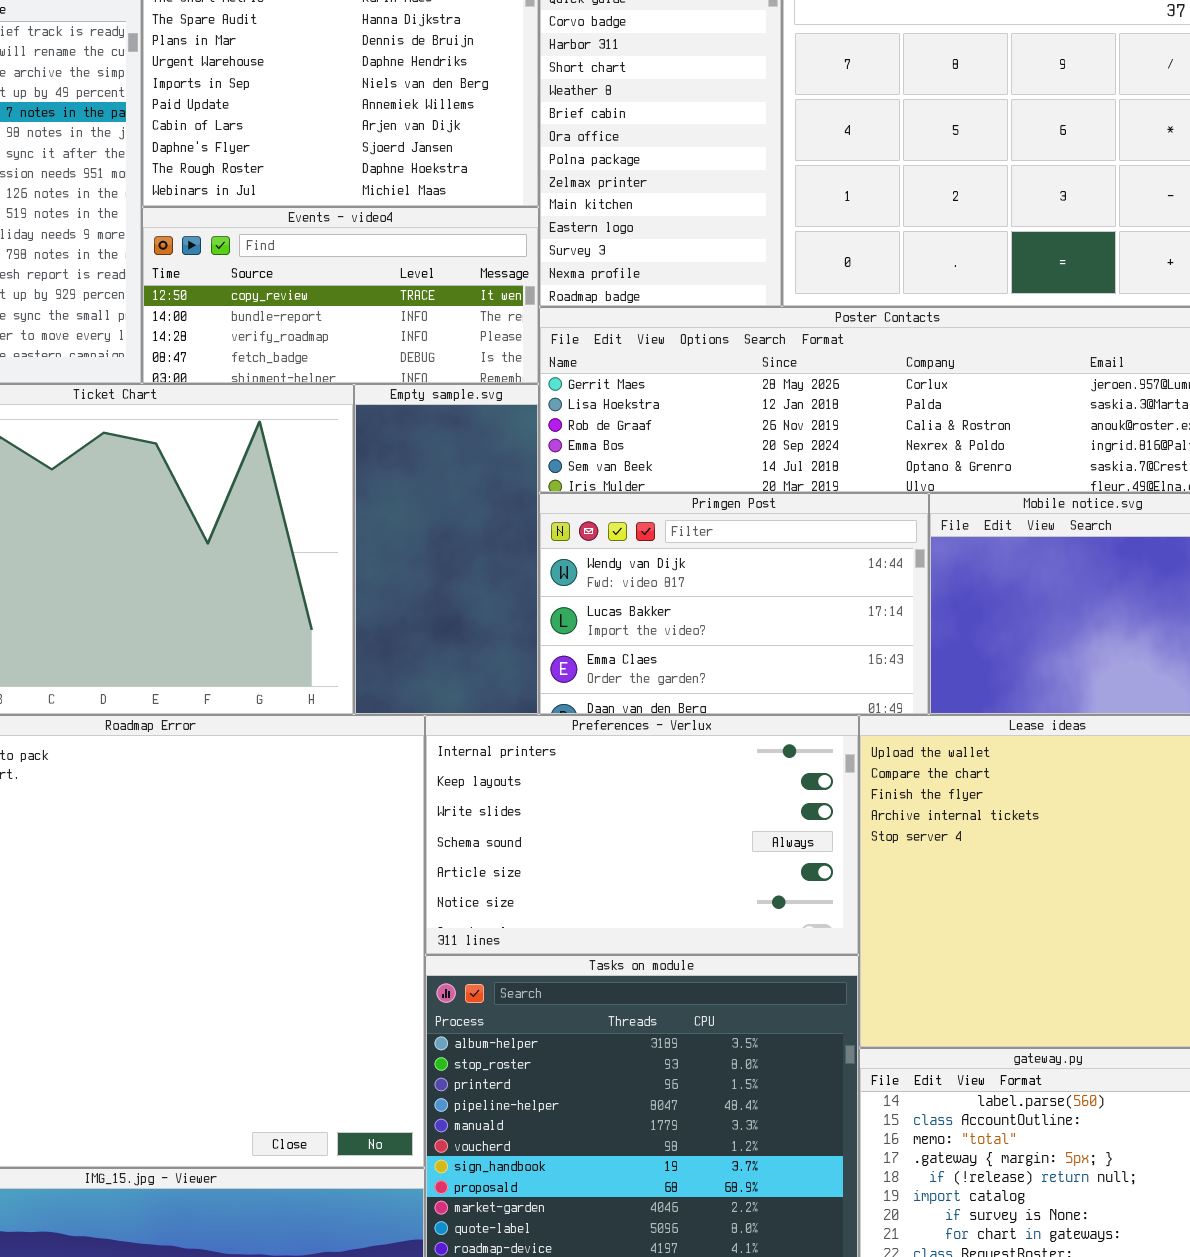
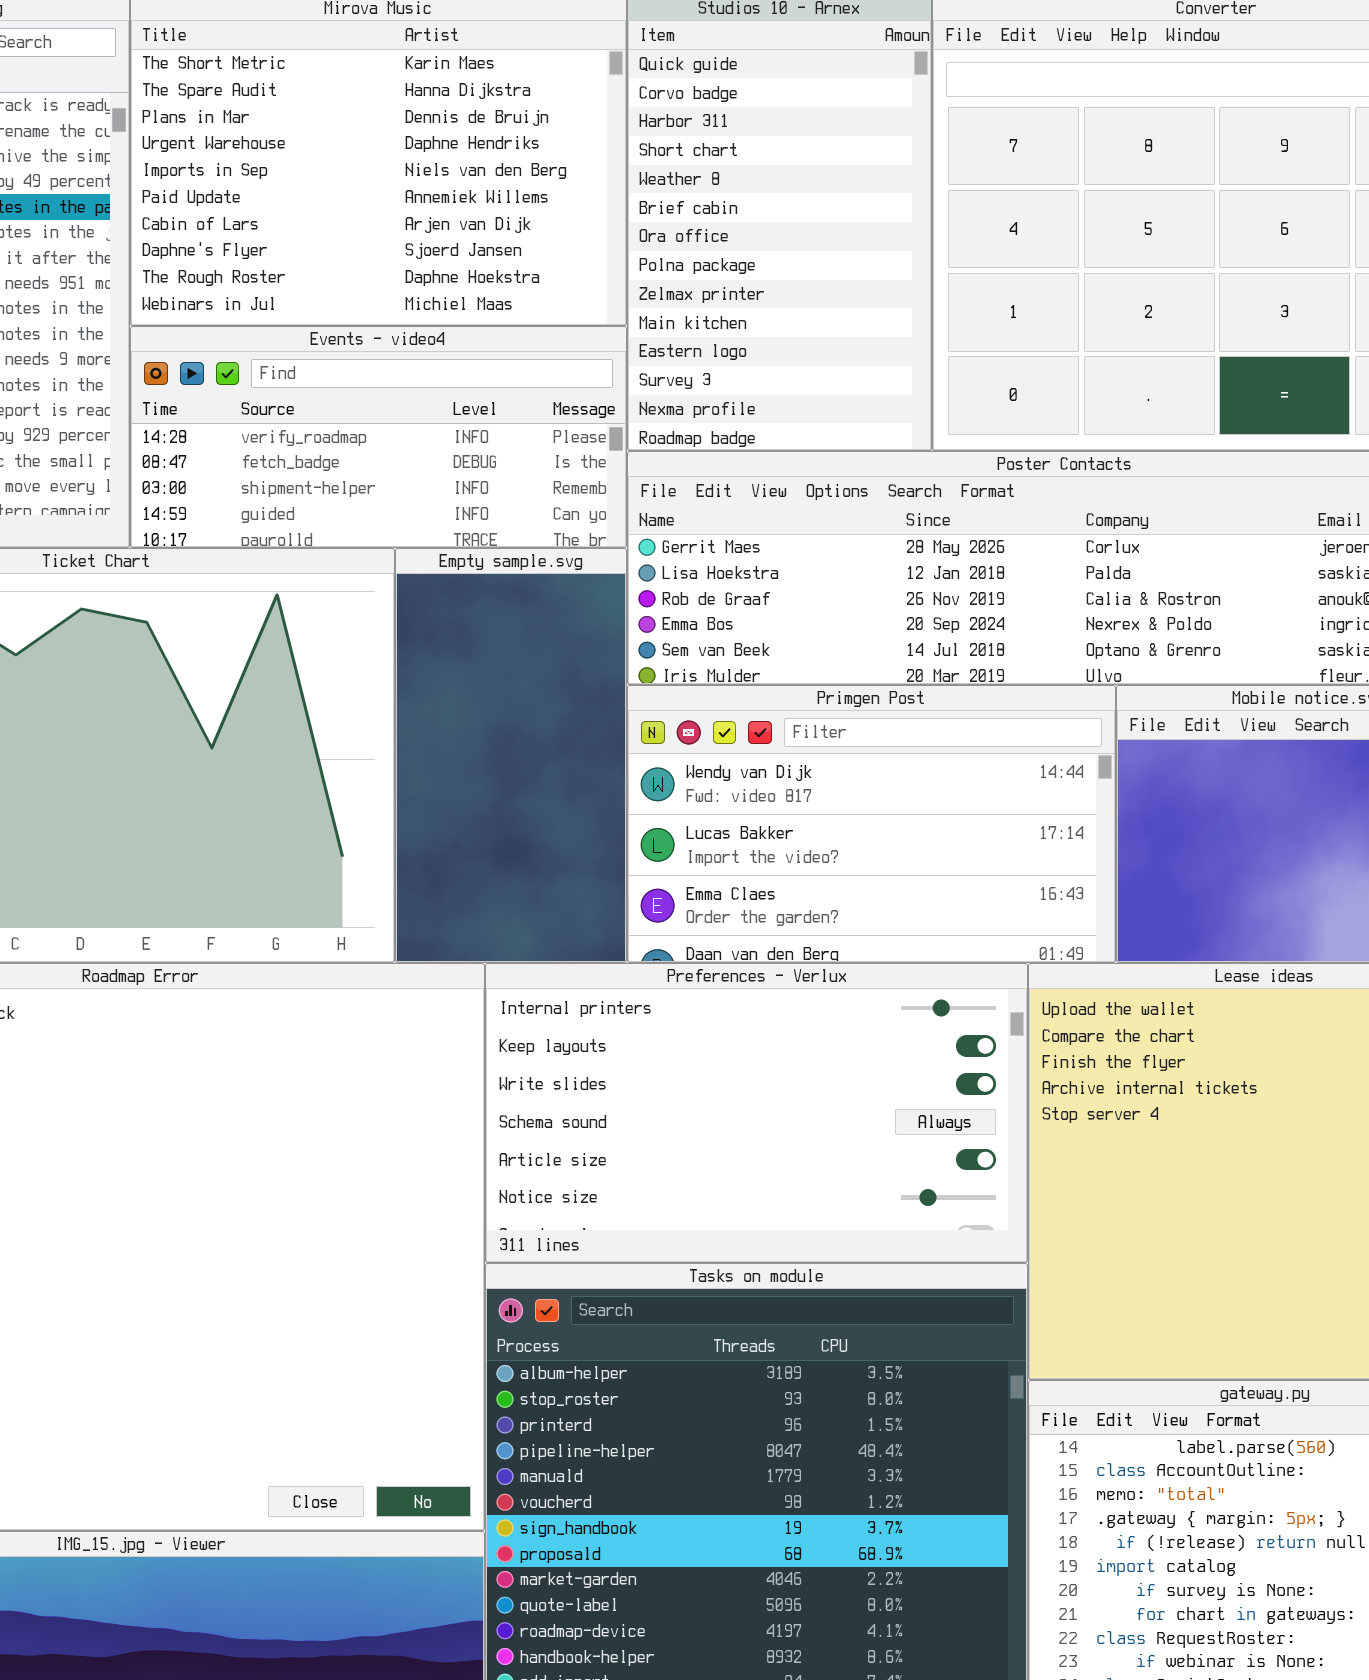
Events - video4: [142,207,539,384] -> [130,326,627,548], scrolled down 2 rows

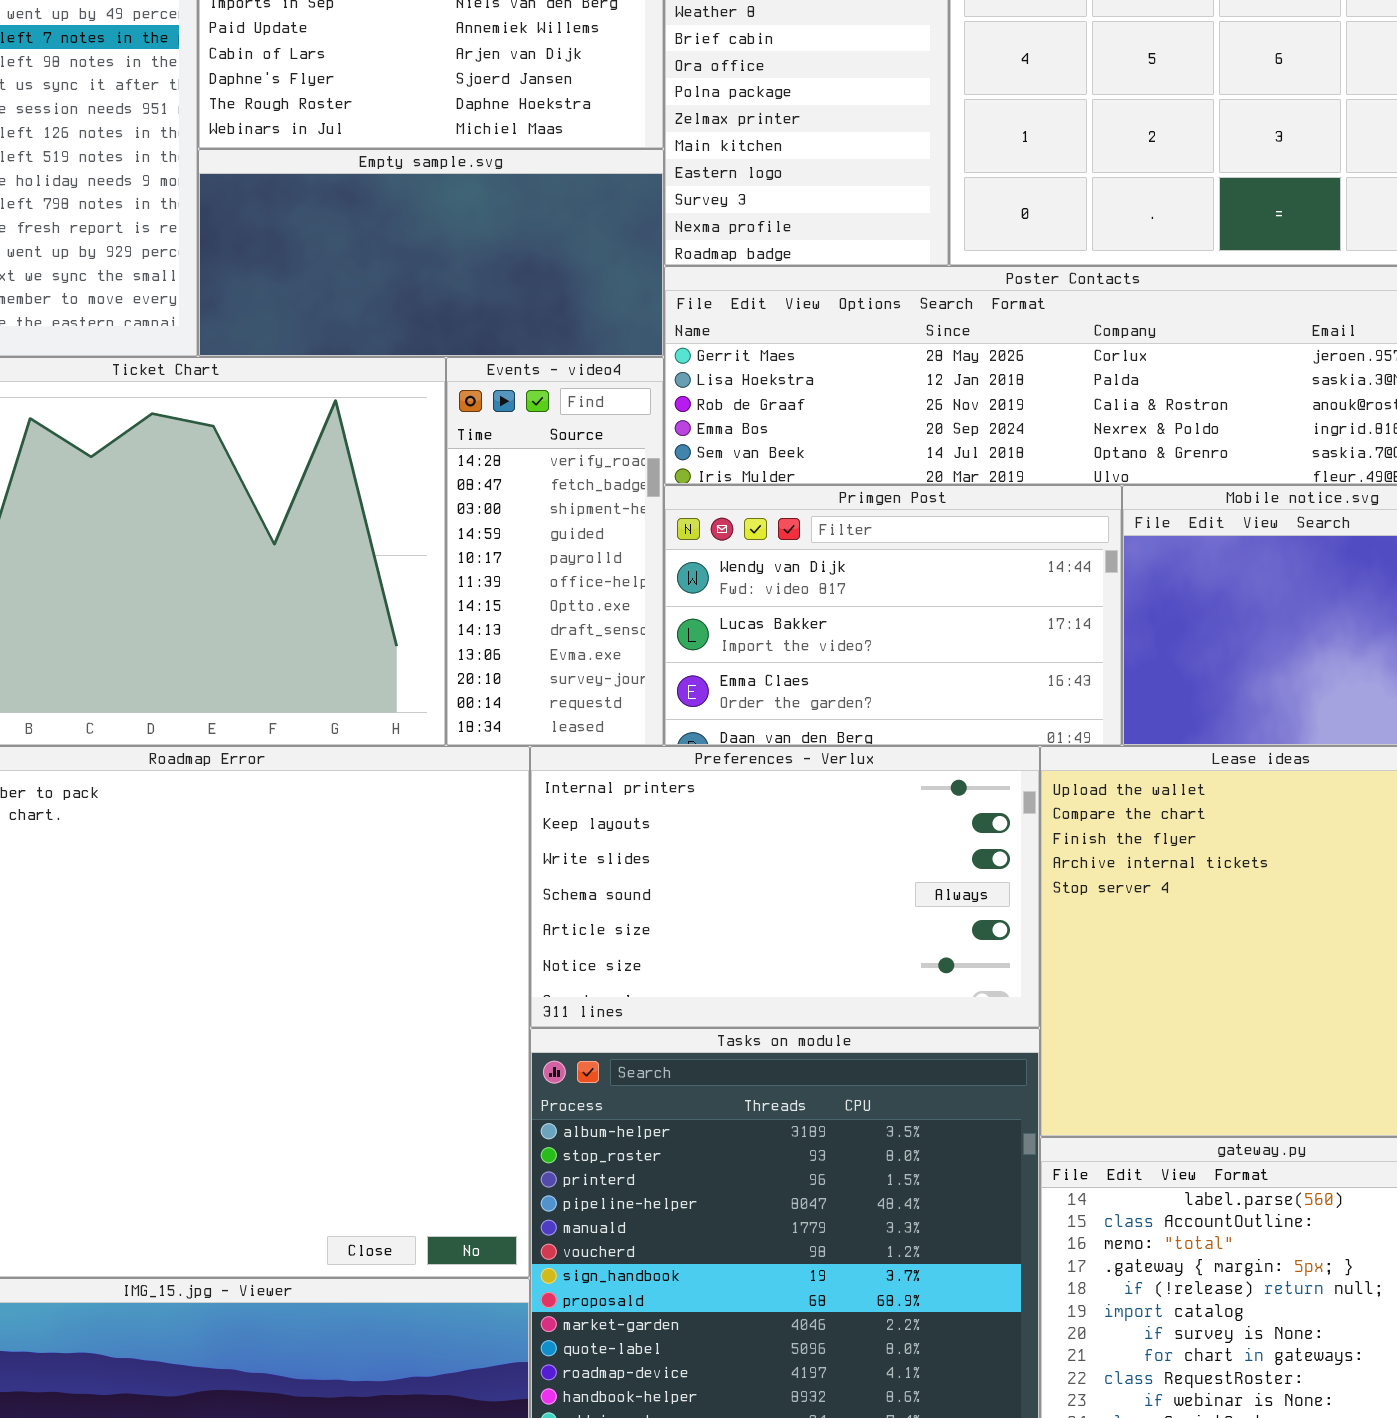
Events - video4: [130,326,627,548] -> [446,357,664,746], moved, resized
Empty sample.svg: [395,548,627,963] -> [198,149,664,357], moved, resized

